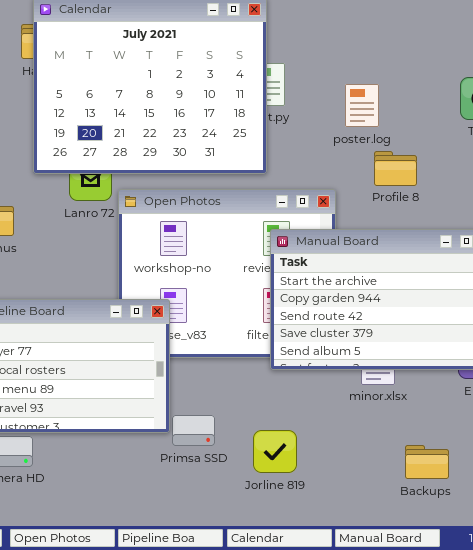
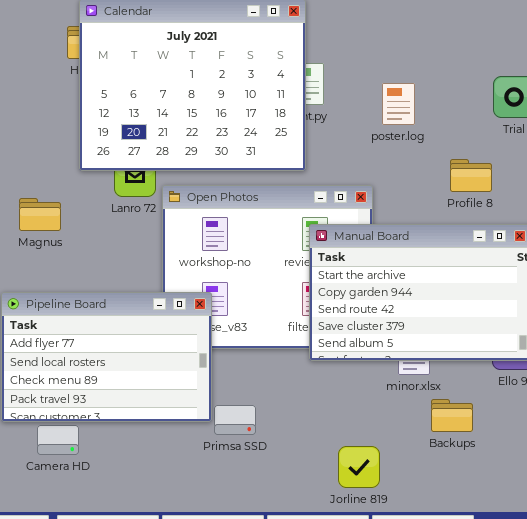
Profile 8: [374,151,417,186] -> [450,159,492,192], moved
Jorline 819: [253,430,297,473] -> [338,446,380,488], moved
Backups: [405,445,449,479] -> [431,399,473,432], moved

